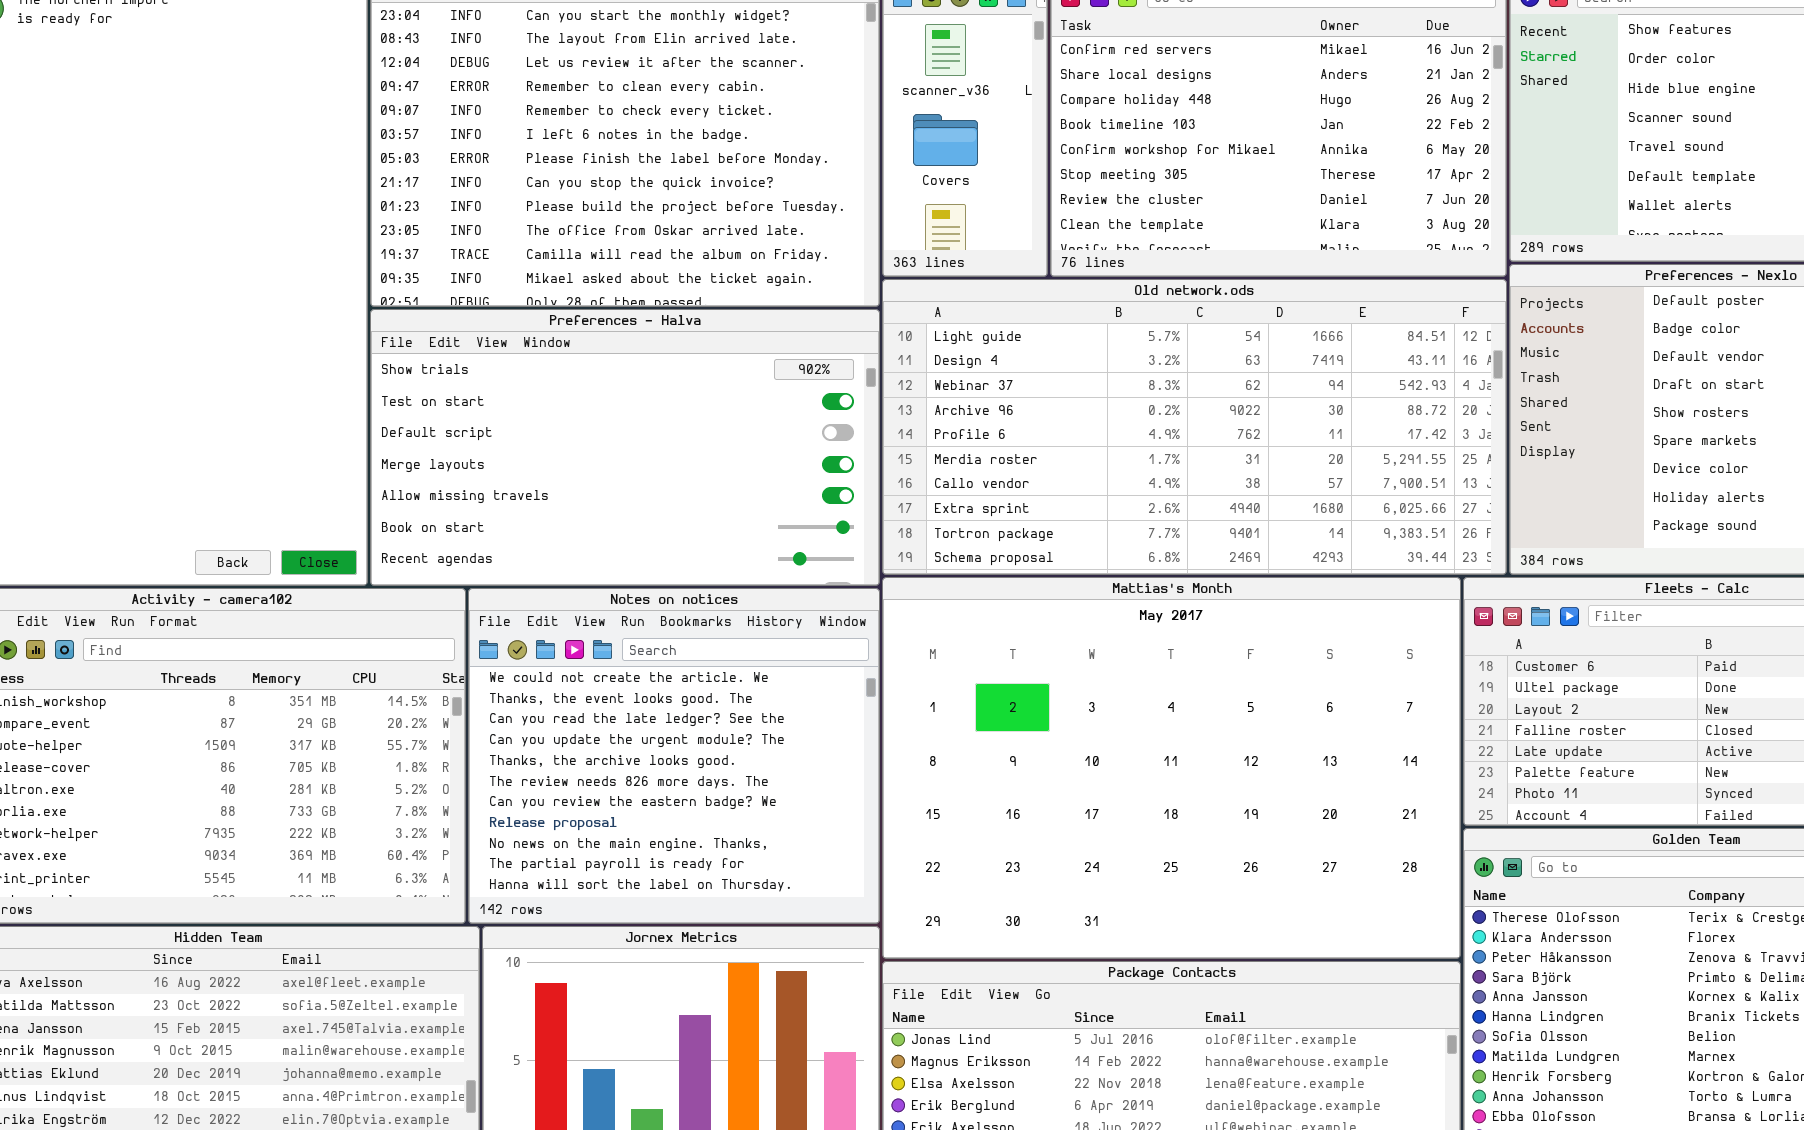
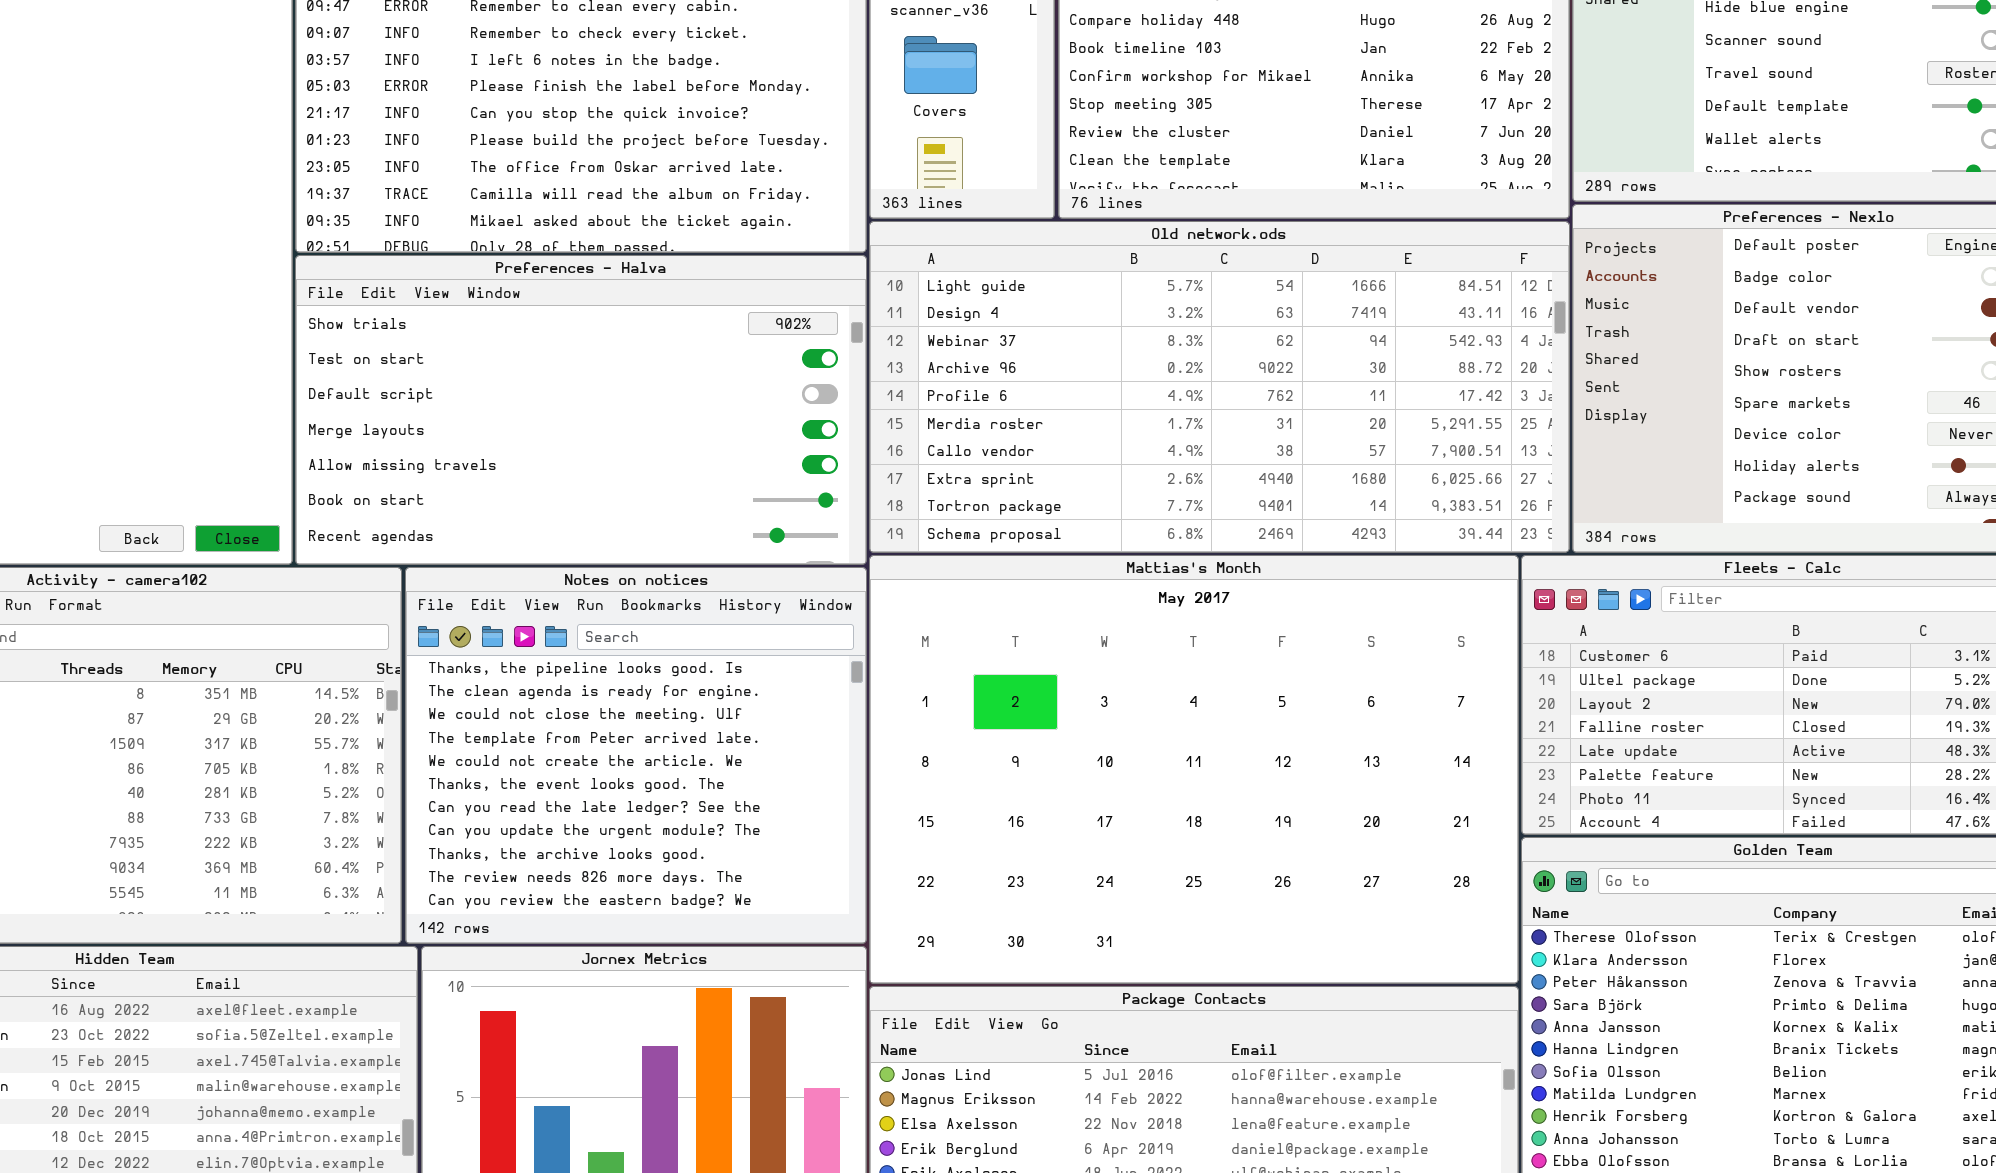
Notes on notices: [468,588,880,924] -> [405,567,867,944], scrolled up 4 rows

